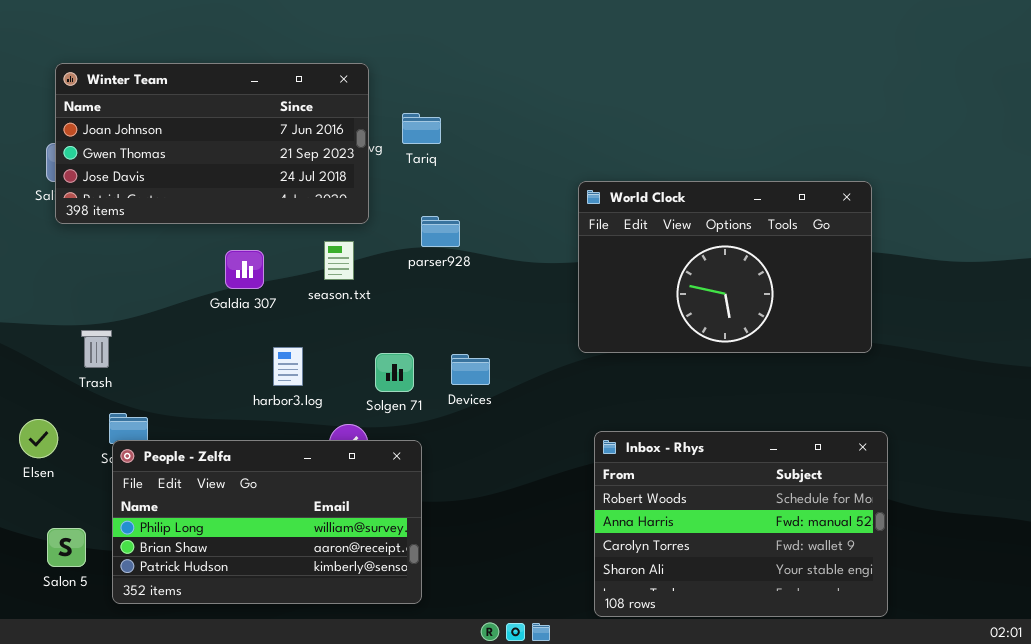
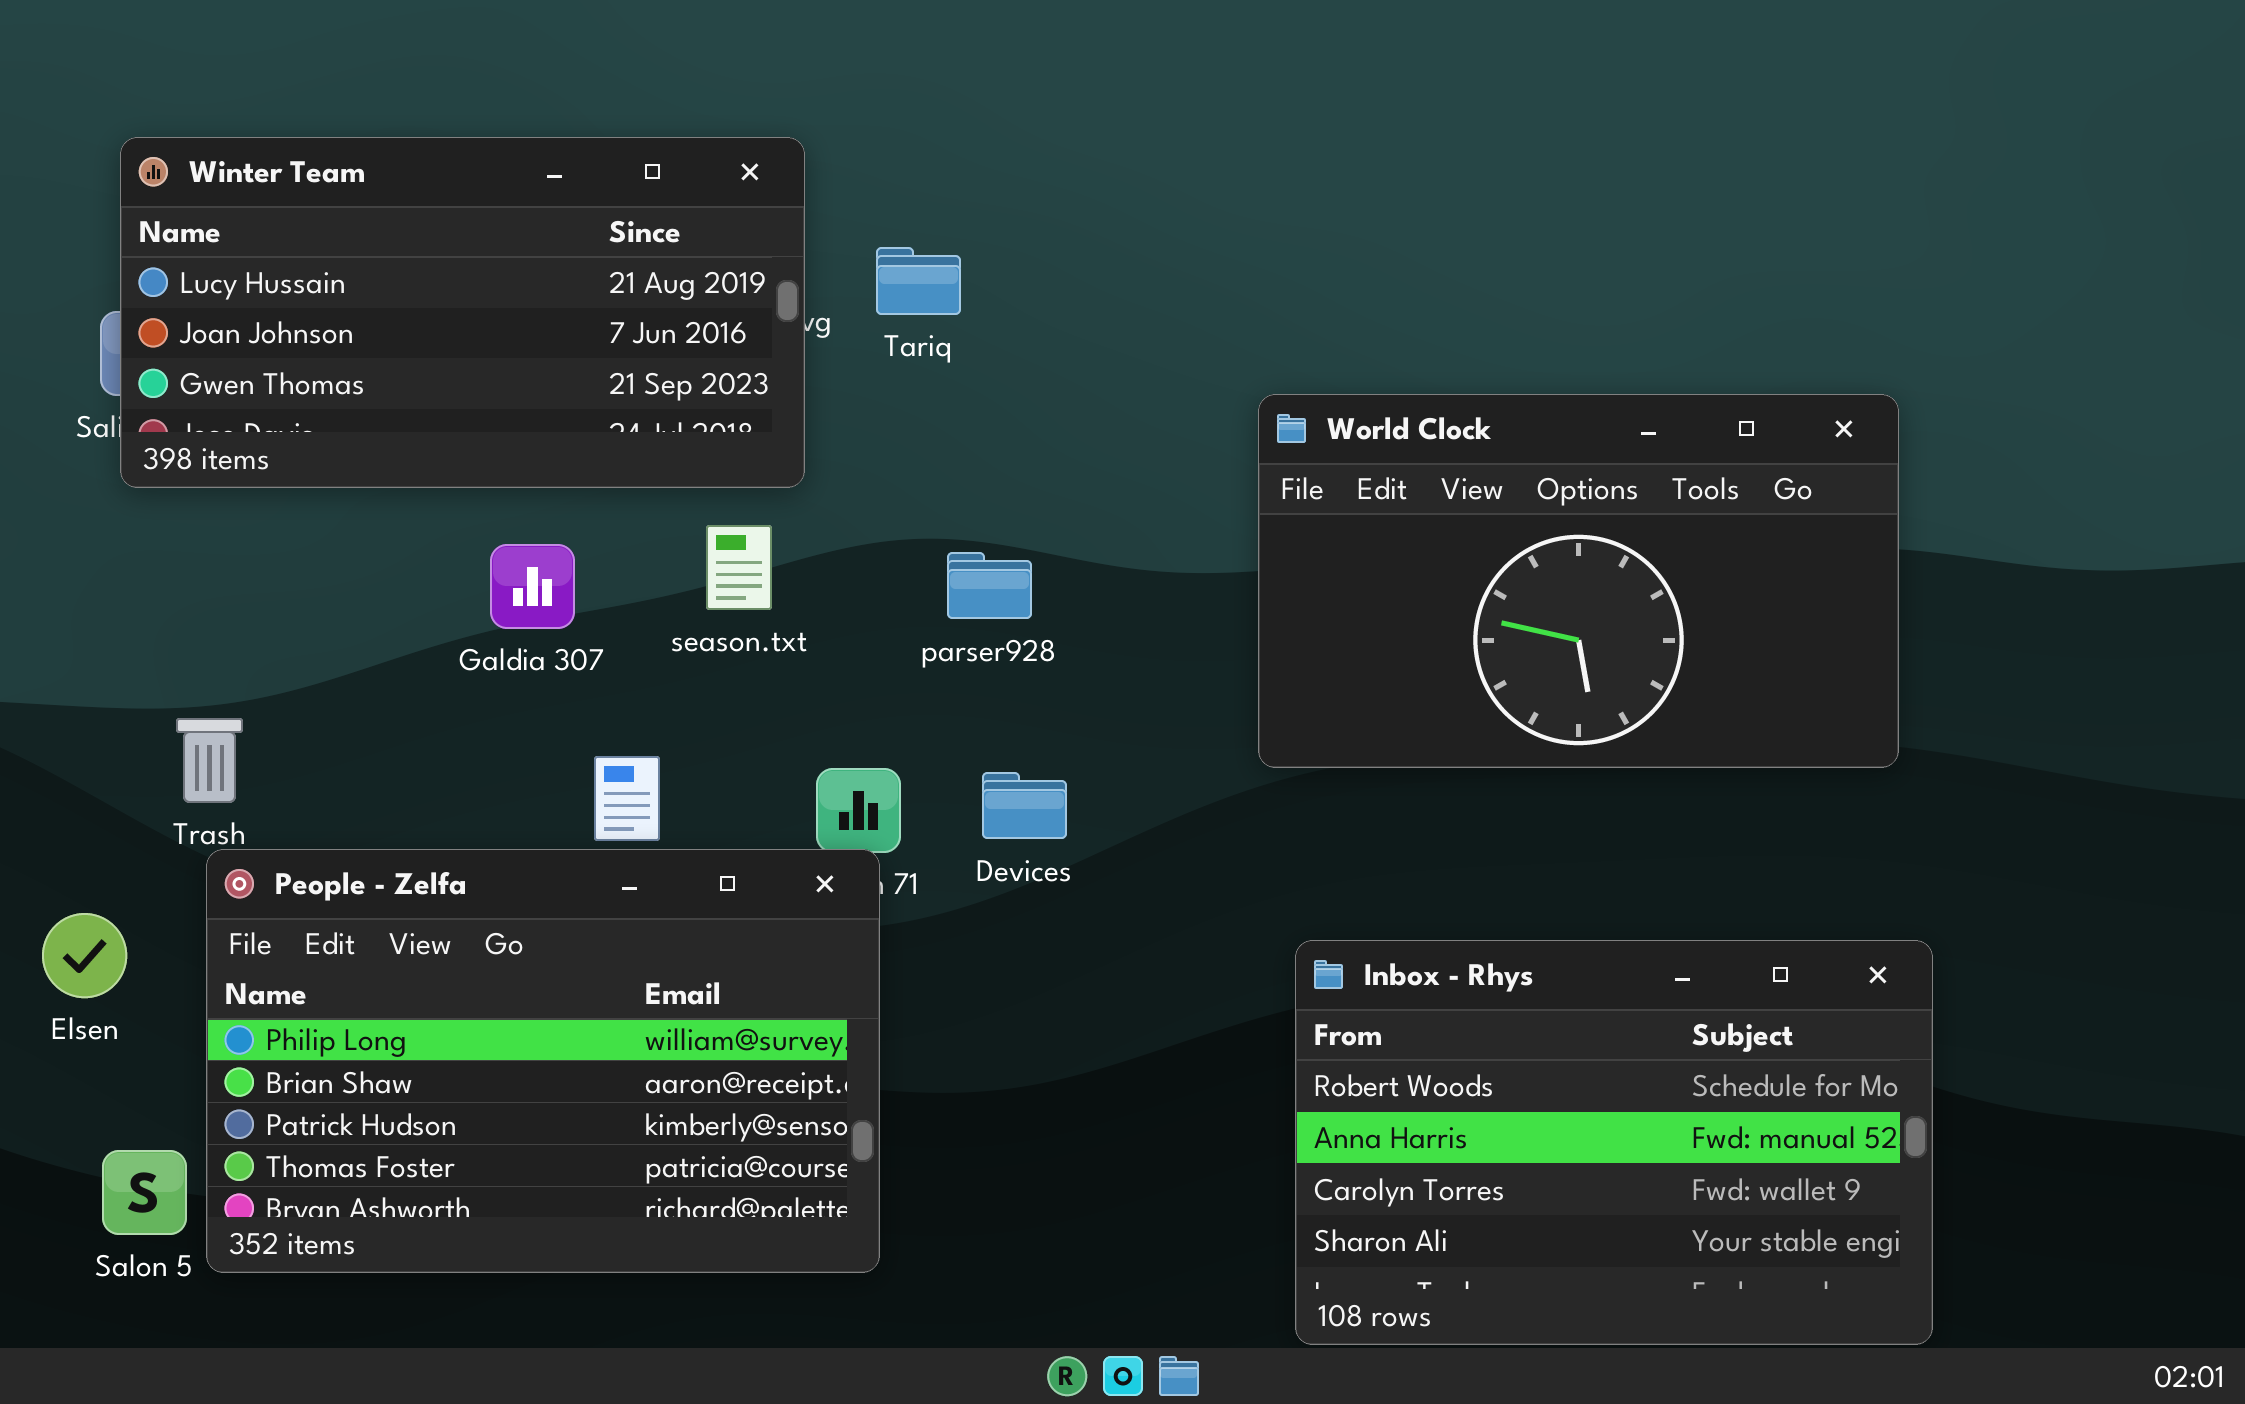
Winter Team: [55,63,369,224] -> [120,137,805,488], scrolled up 1 row
parser928: [421,216,460,247] -> [947,552,1032,619], moved
People - Zelfa: [112,440,422,604] -> [206,849,880,1273], moved, resized

